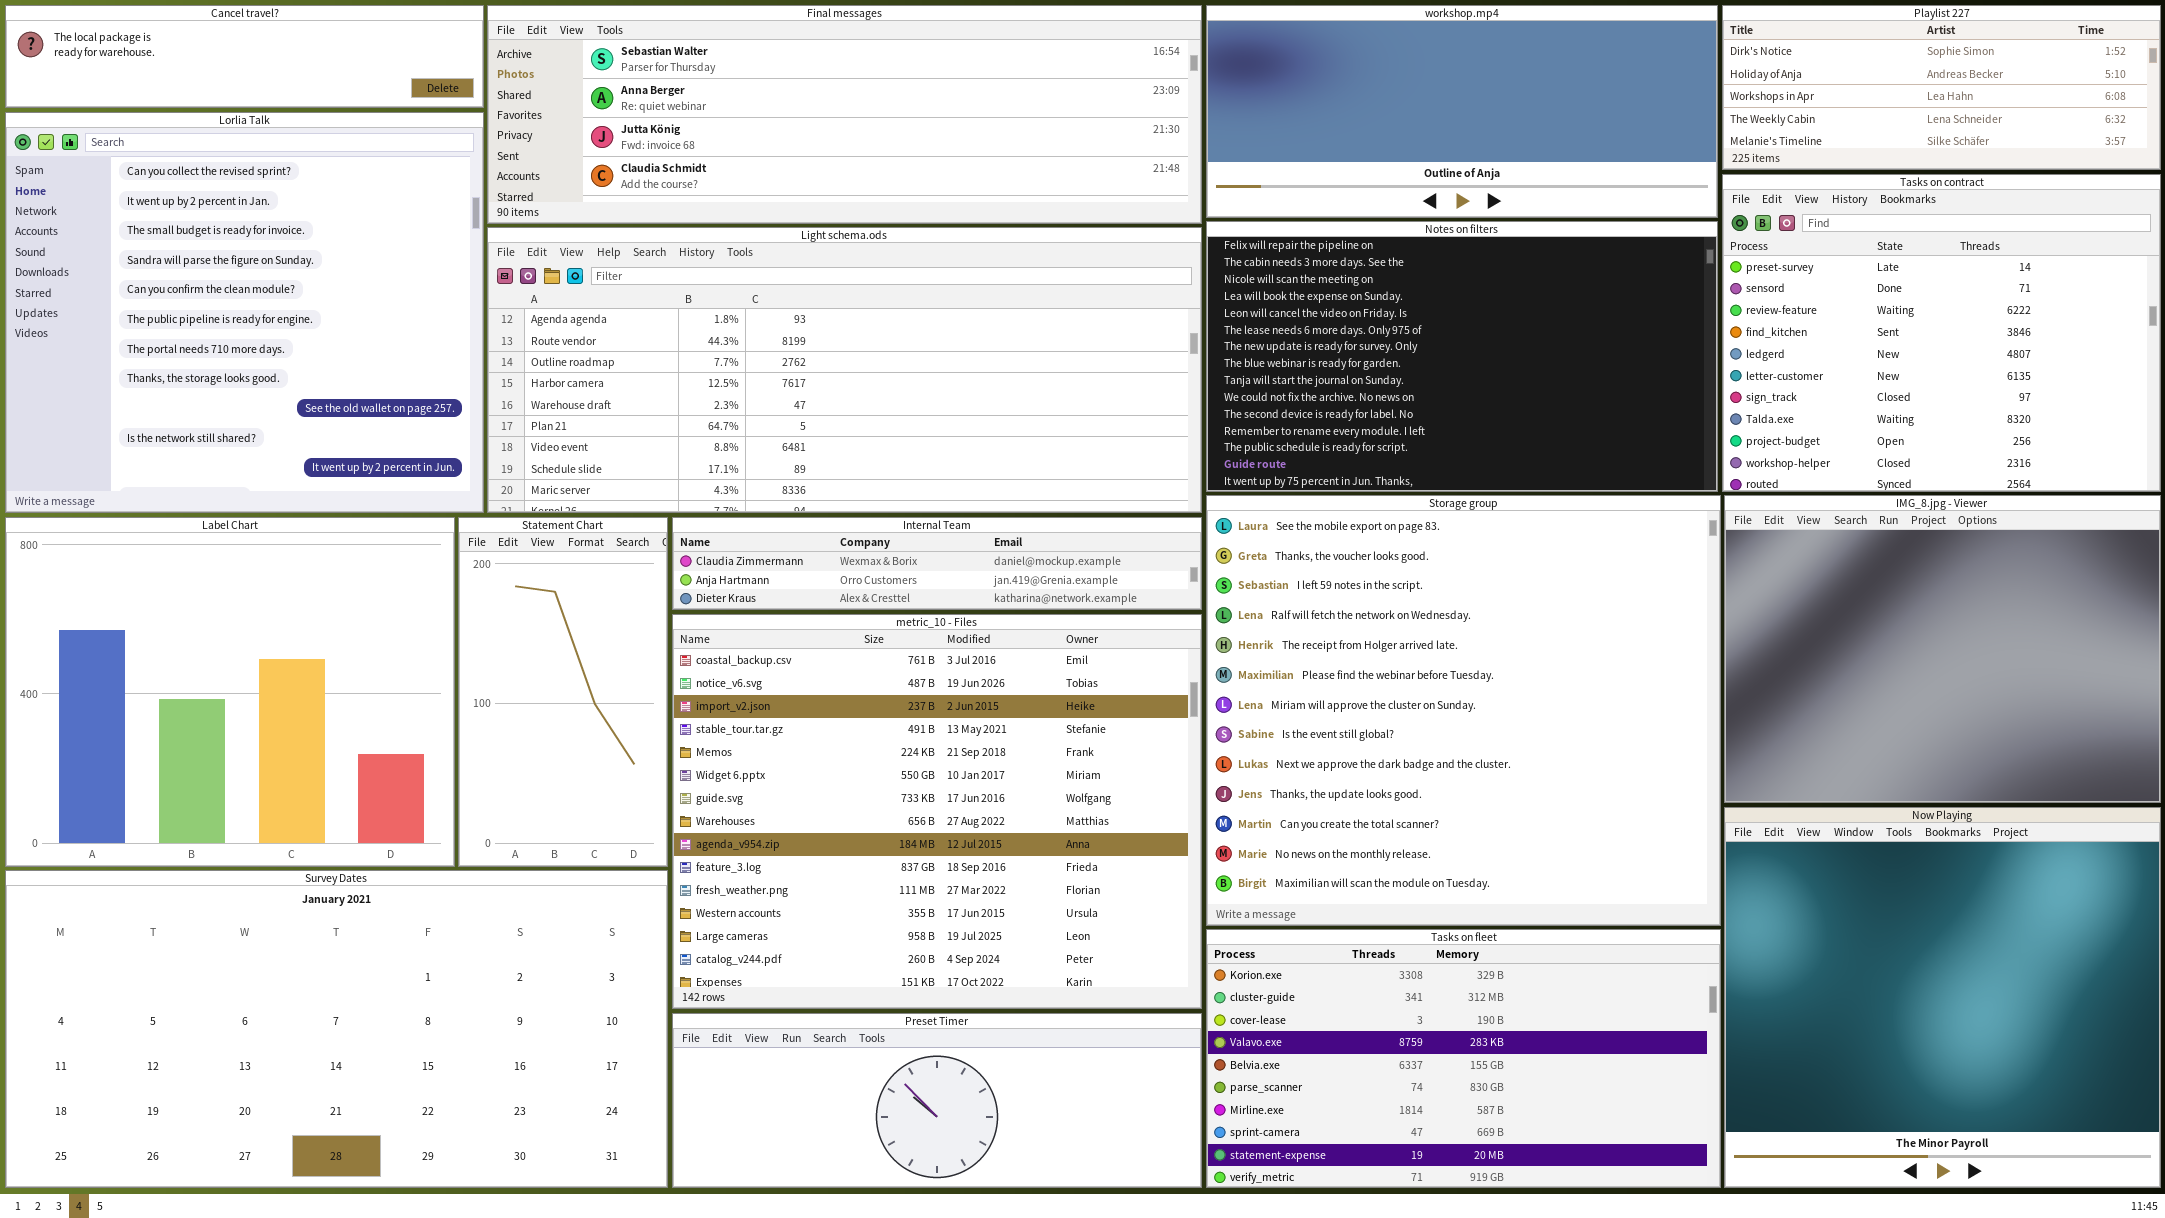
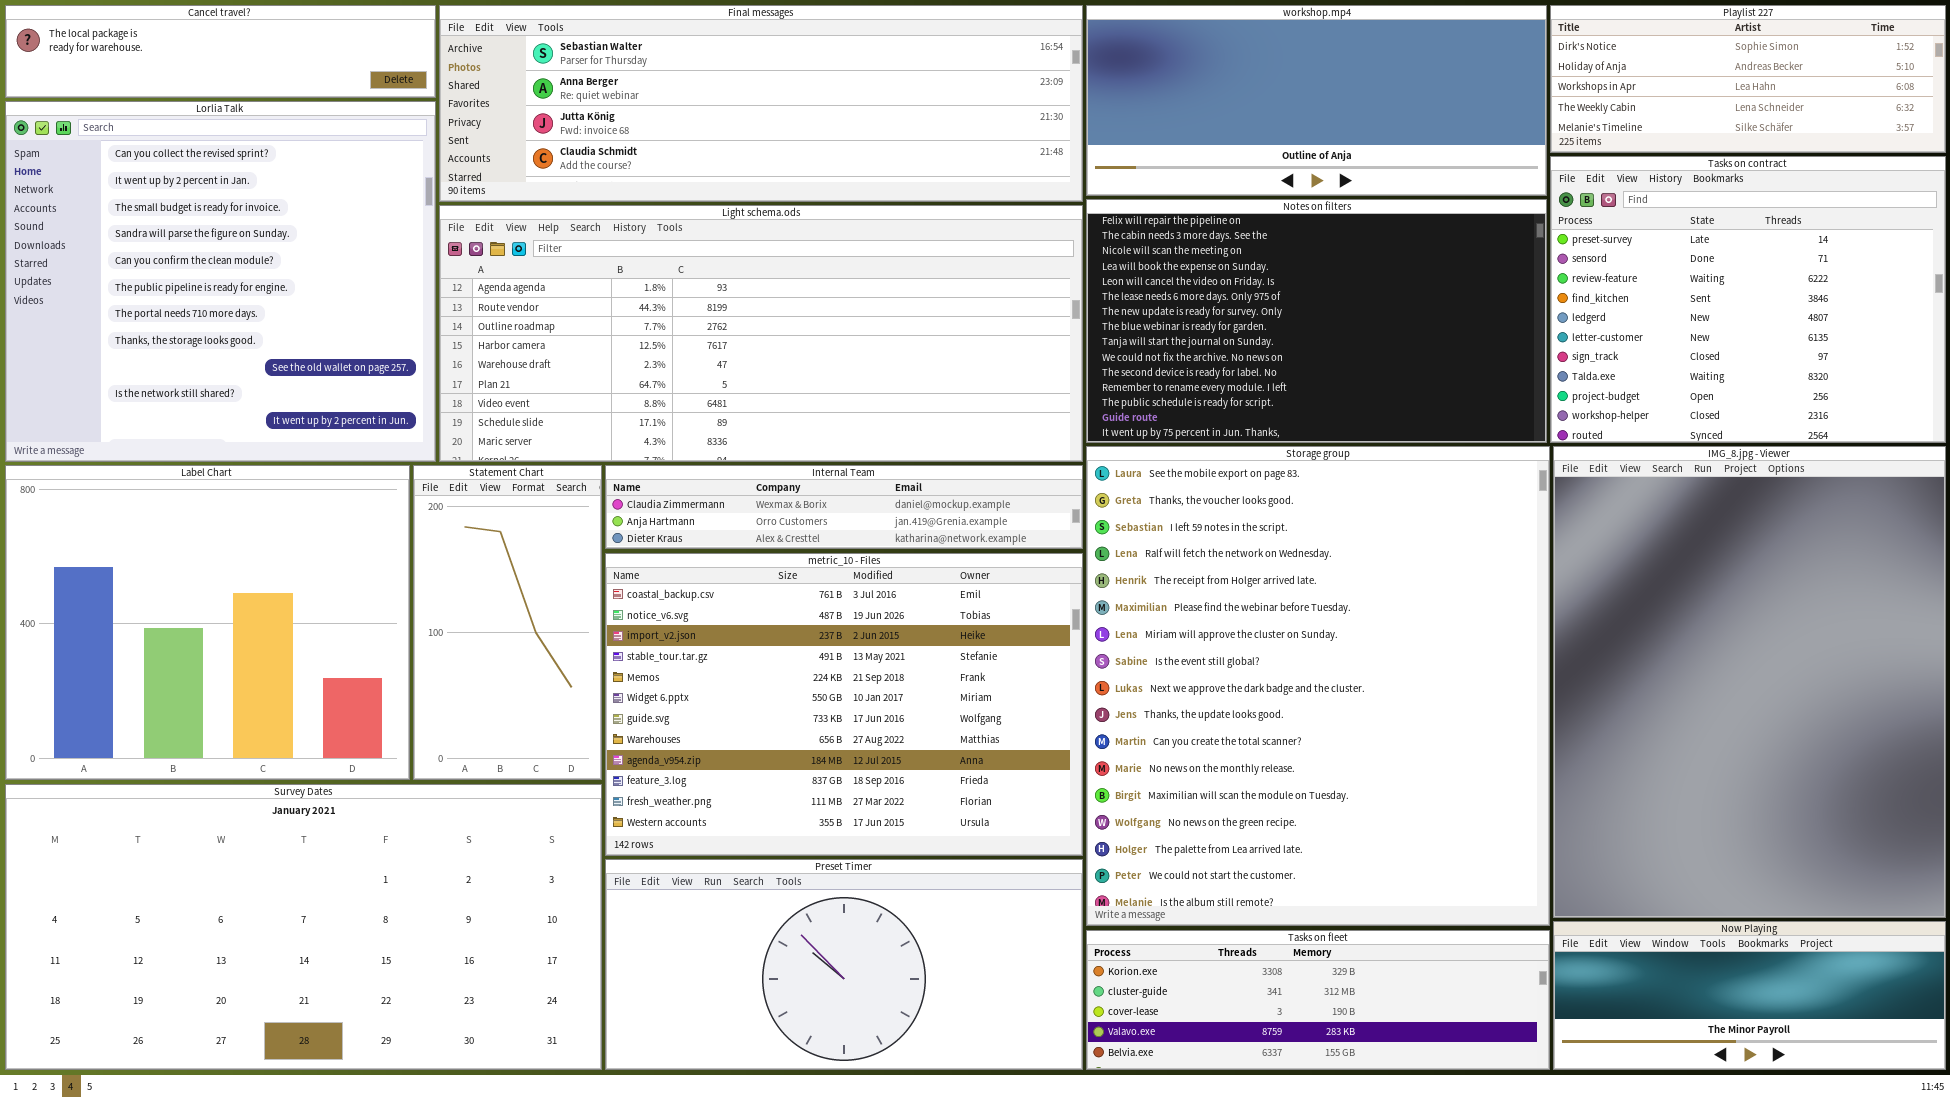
Storage group: [1206,495,1721,926] -> [1086,446,1550,926], resized
IMG_8.jpg - Viewer: [1724,495,2161,803] -> [1553,446,1946,918], resized
metric_10 - Files: [672,614,1202,1009] -> [605,553,1083,856], resized
Now Playing: [1724,807,2161,1188] -> [1553,921,1946,1070], resized
Tasks on fleet: [1206,929,1721,1188] -> [1086,930,1550,1070], resized
Preset Timer: [672,1013,1202,1188] -> [605,859,1083,1070], resized

